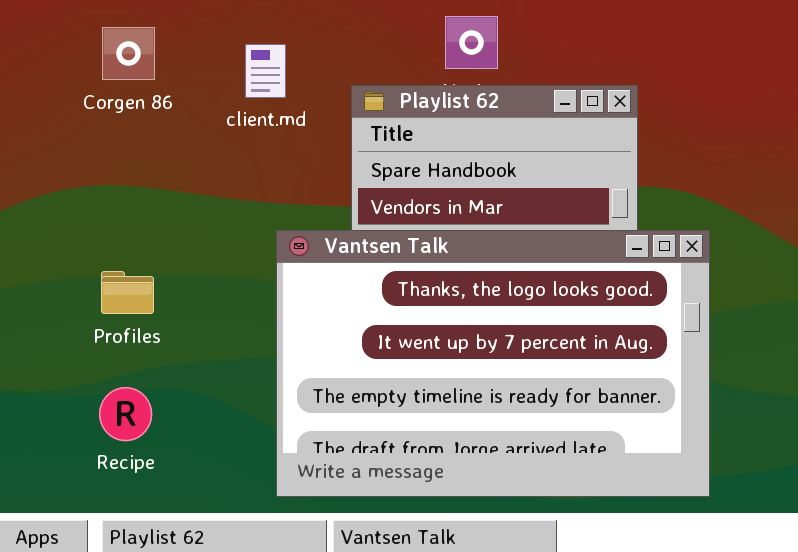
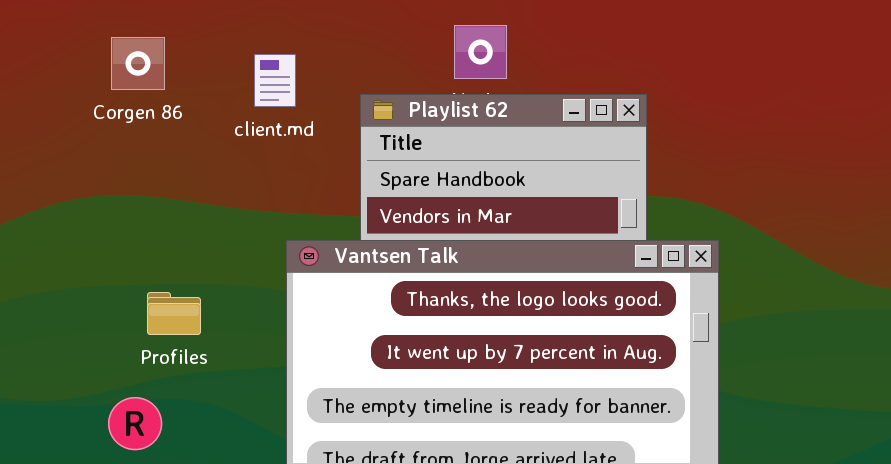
Profiles: [101,271,154,314] -> [147,292,201,335], moved

